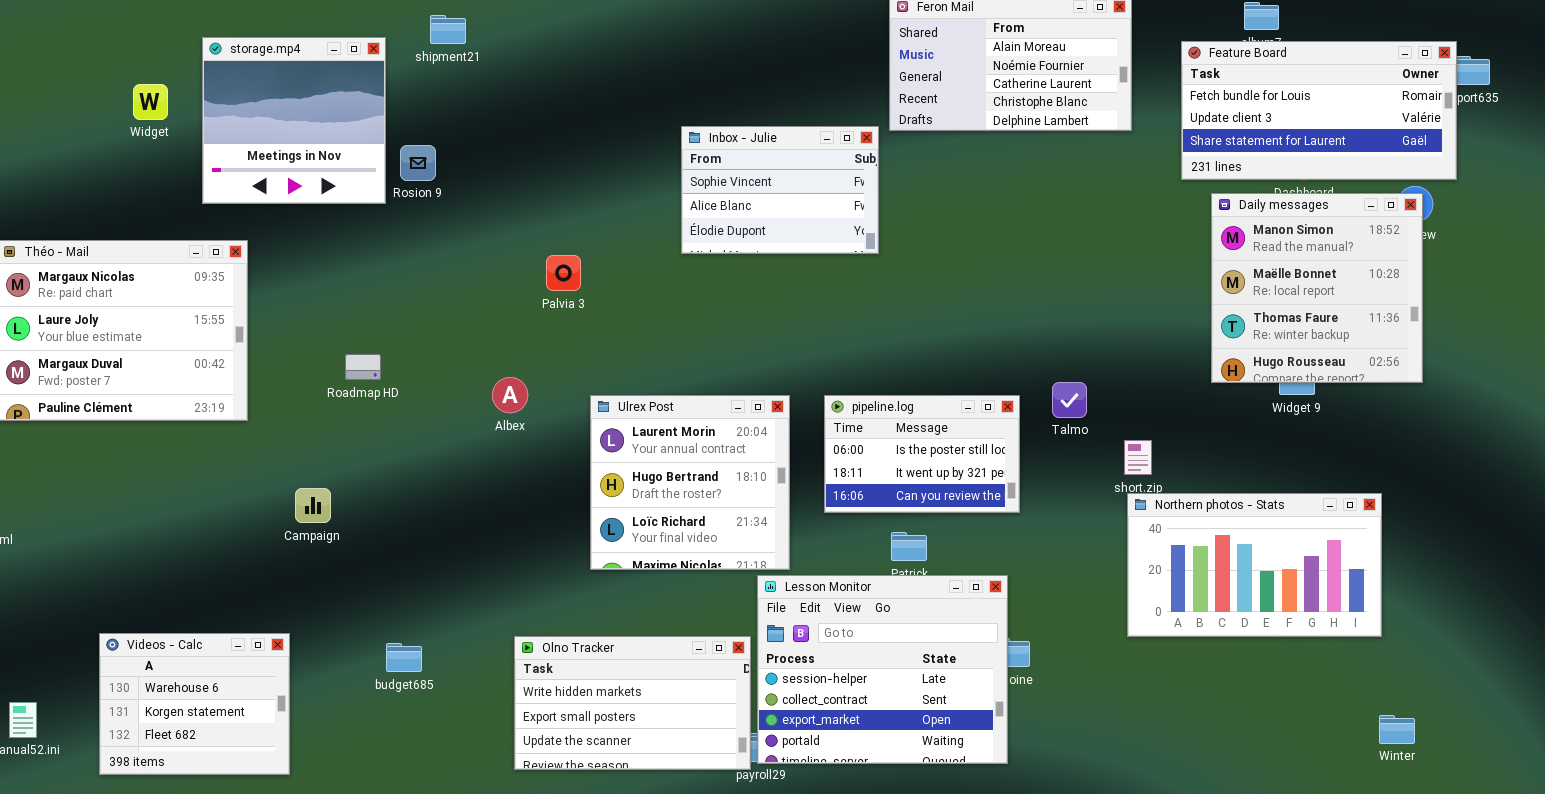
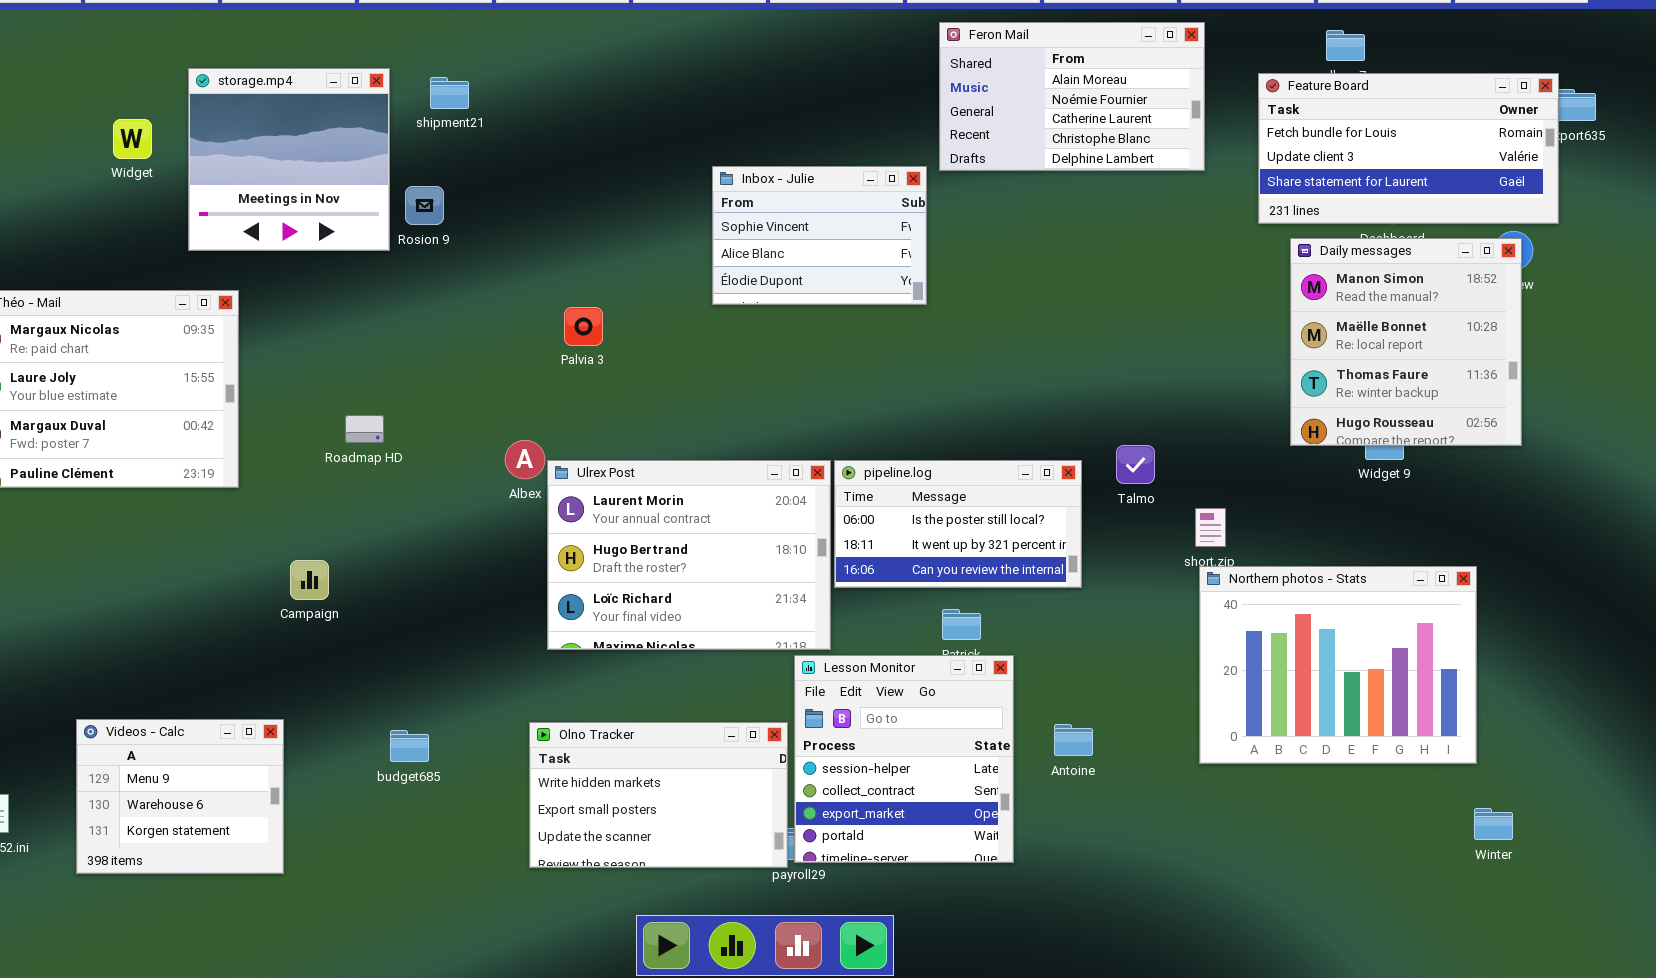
shipment21: [430,15,466,44] -> [430,77,469,109], moved
Ulrex Post: [590,395,790,570] -> [547,460,831,650], resized
pipeline.log: [824,395,1020,513] -> [834,460,1082,588], resized
Northern photos - Stats: [1127,493,1382,637] -> [1199,566,1477,764], resized
Lesson Monitor: [757,575,1008,764] -> [794,655,1014,863], resized
Videos - Calc: [99,633,290,775] -> [76,719,284,874], scrolled up 1 row

